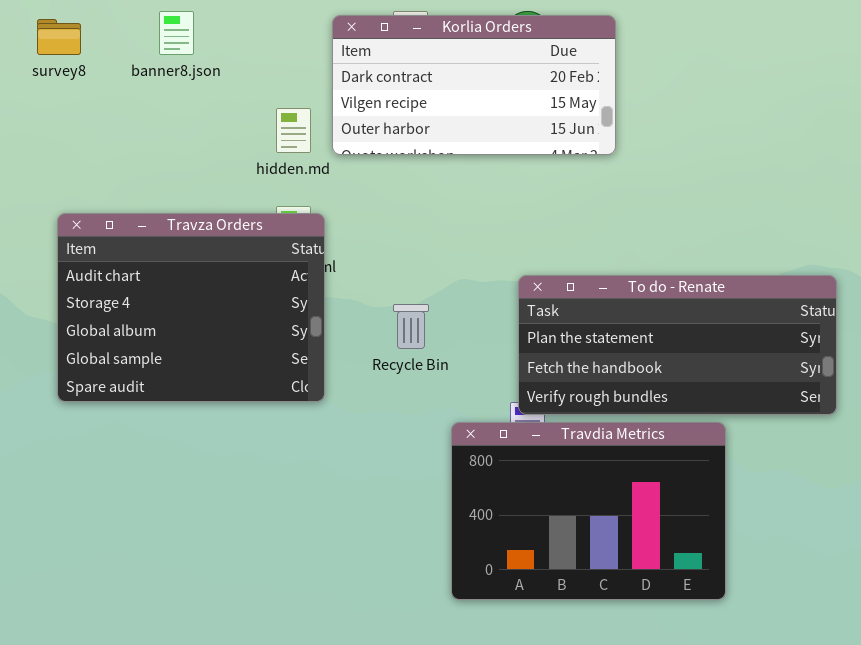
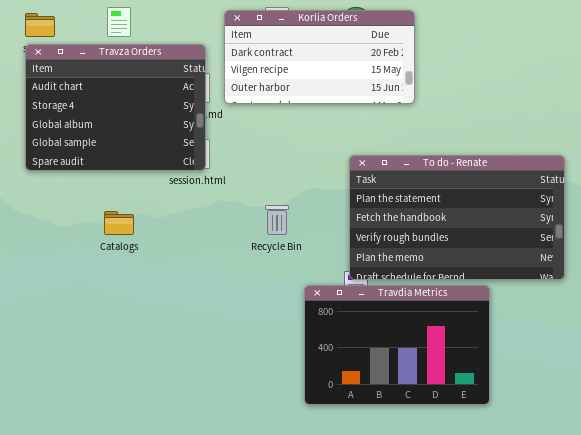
Travza Orders: [57,213,325,402] -> [25,44,206,171], moved
To do - Renate: [518,275,837,415] -> [349,155,565,280], resized

